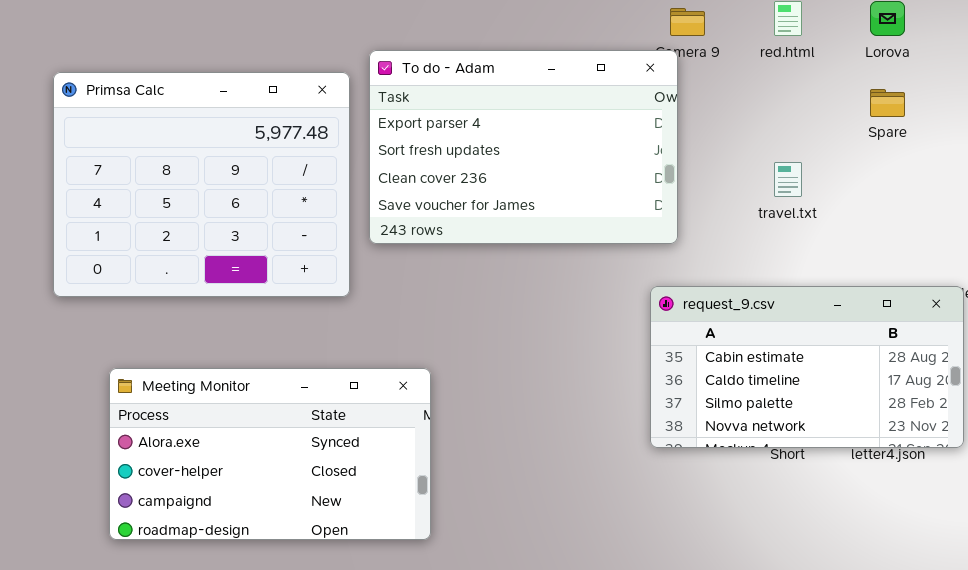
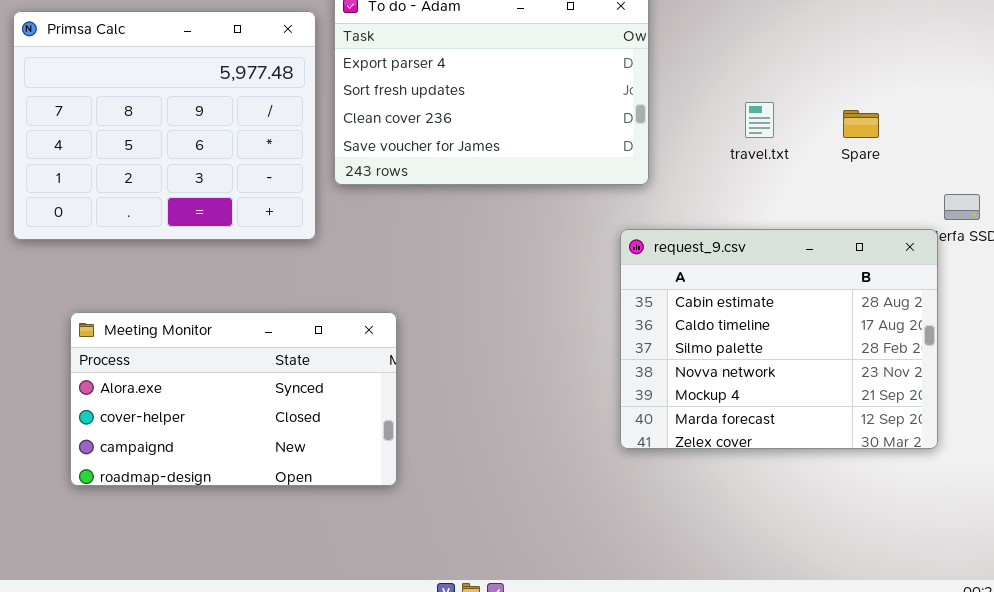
Spare: [870,89,905,117] -> [843,110,879,138], moved
request_9.csv: [650,286,964,448] -> [620,229,938,449], resized

